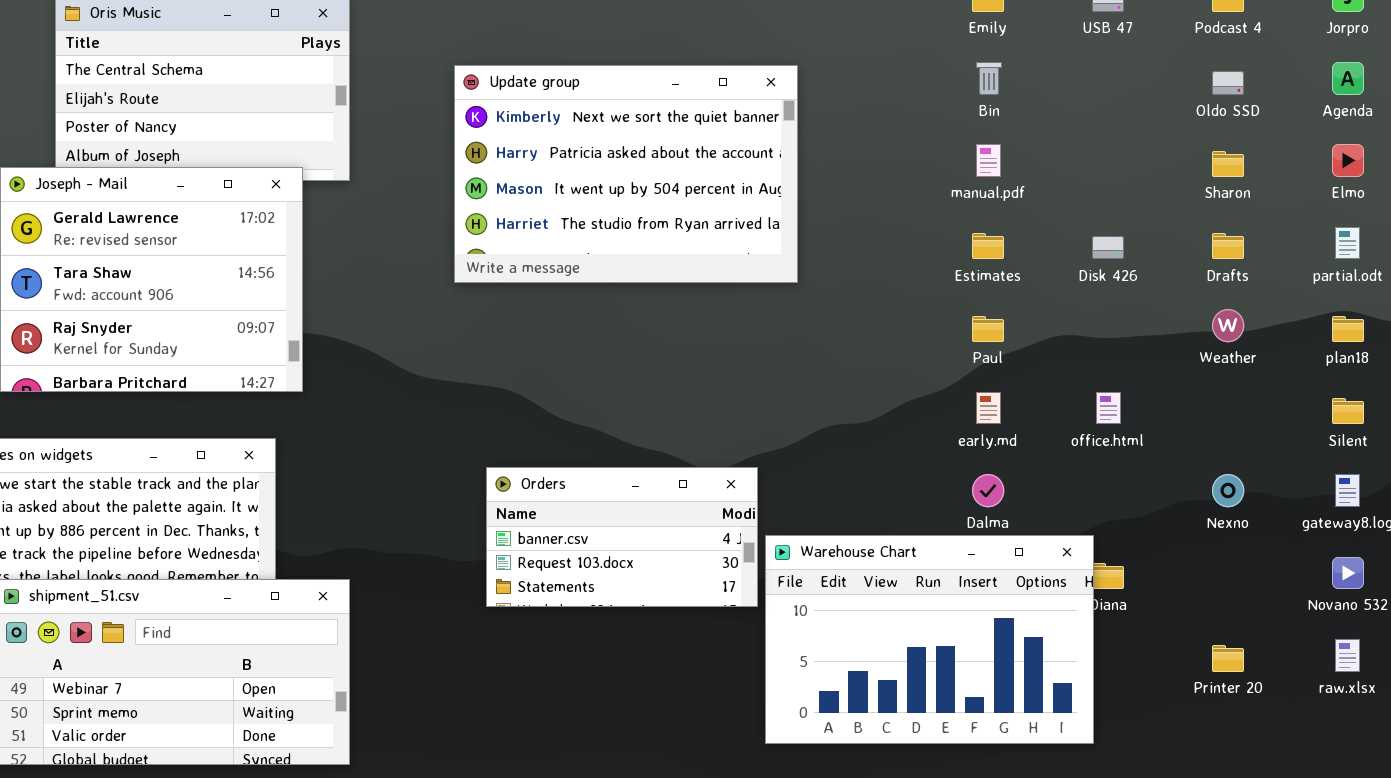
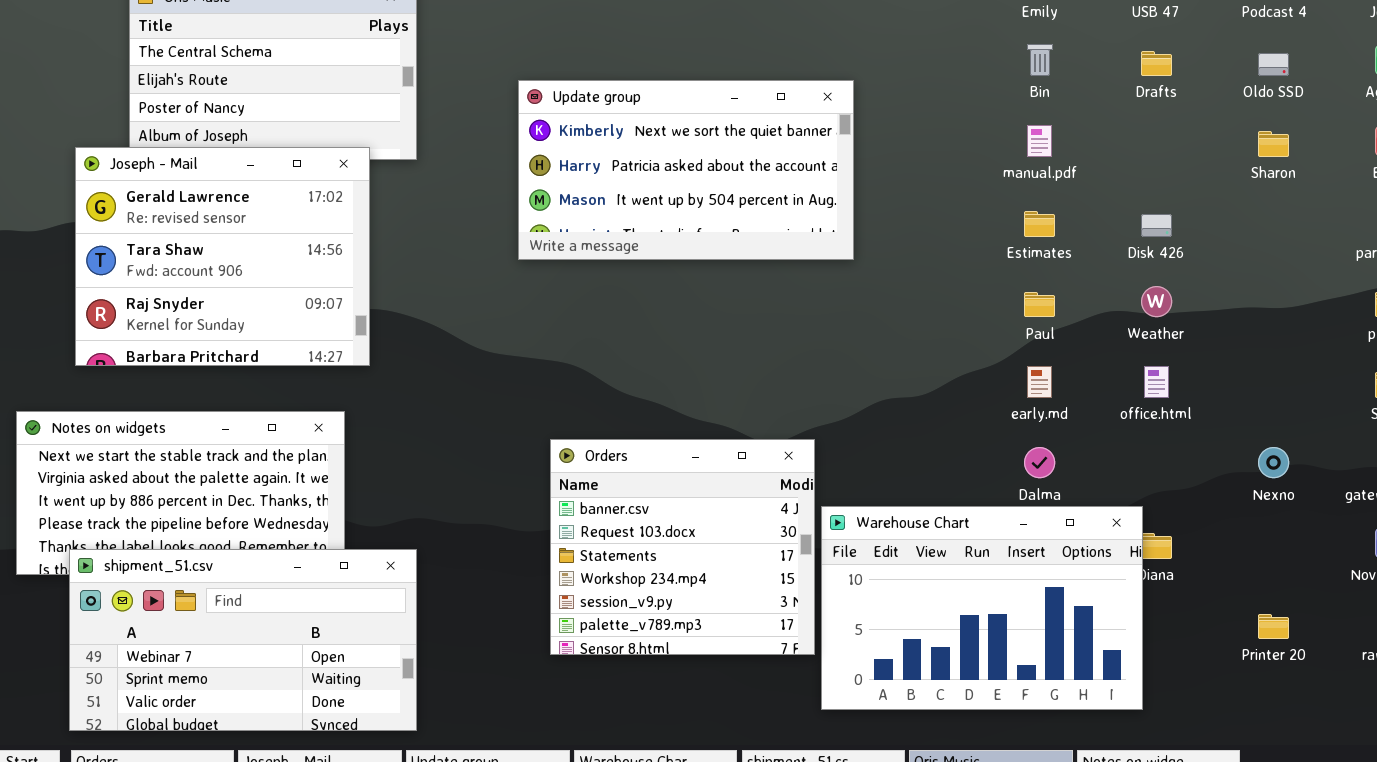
Update group: [454,65,798,283] -> [518,80,854,260], resized
Drafts: [1212,233,1244,259] -> [1141,51,1172,76], moved
Weather: [1212,309,1244,342] -> [1141,286,1172,317], moved
Orders: [486,467,758,607] -> [550,439,815,655], resized

